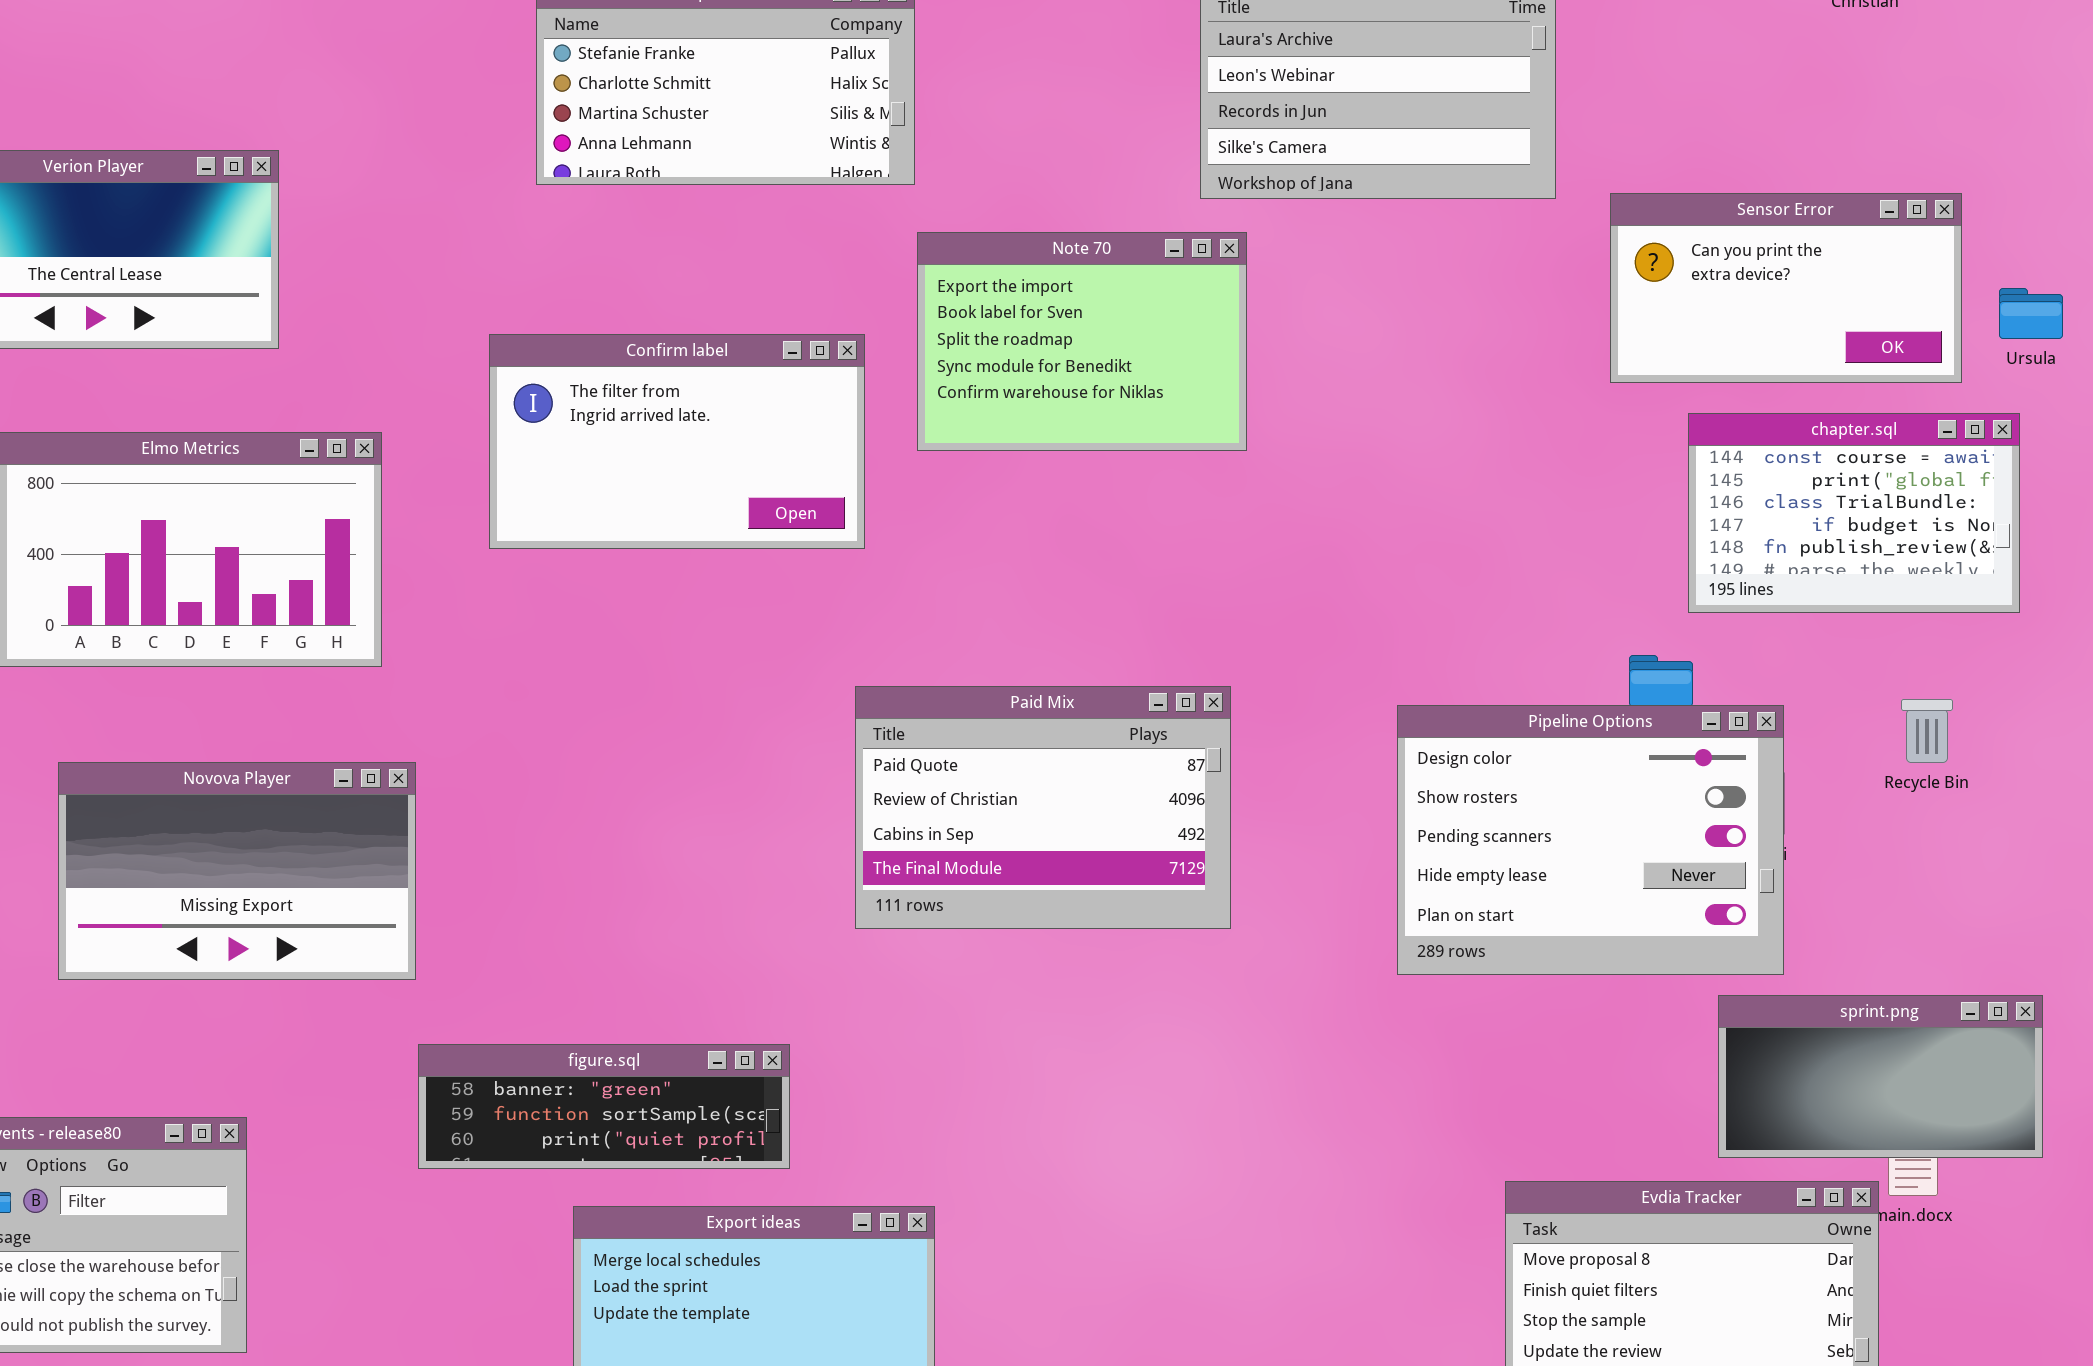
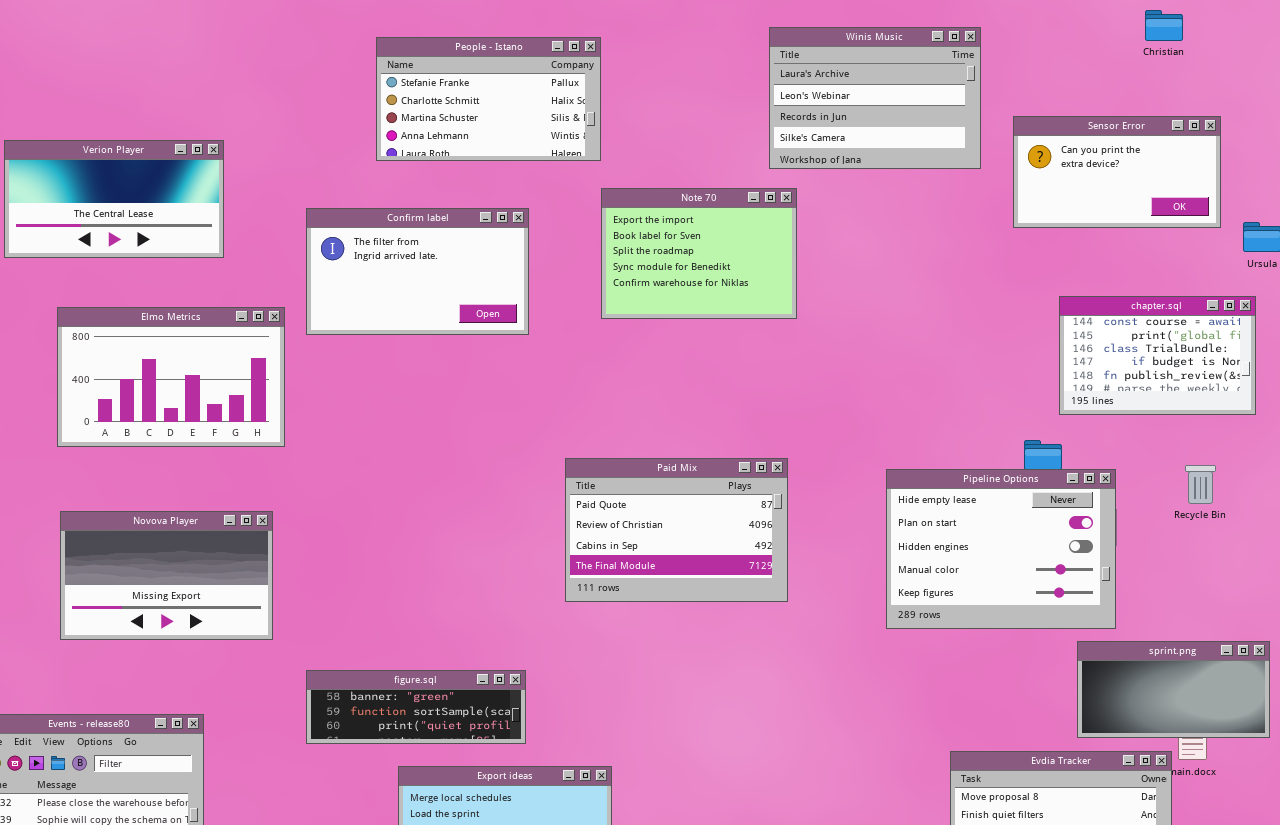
Sensor Error: [1610,193,1962,383] -> [1013,116,1221,228], moved
Confirm label: [489,334,865,549] -> [306,208,529,335], moved
Pipeline Options: [1397,705,1784,975] -> [886,469,1116,629], scrolled down 3 rows
Novova Player: [58,762,416,980] -> [60,511,273,640], moved

